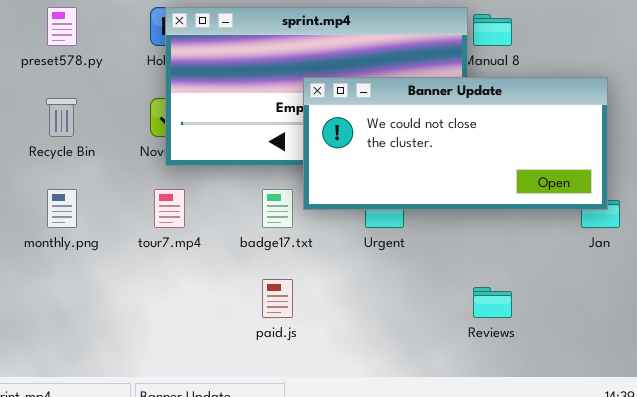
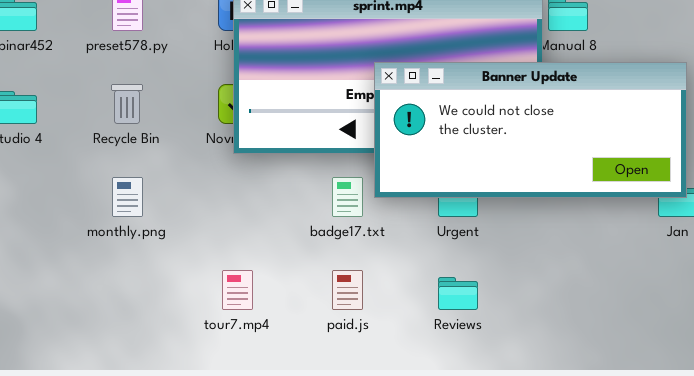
tour7.mp4: [154,189,185,228] -> [222,270,253,310], moved
Reviews: [473,287,512,318] -> [438,277,478,310], moved

